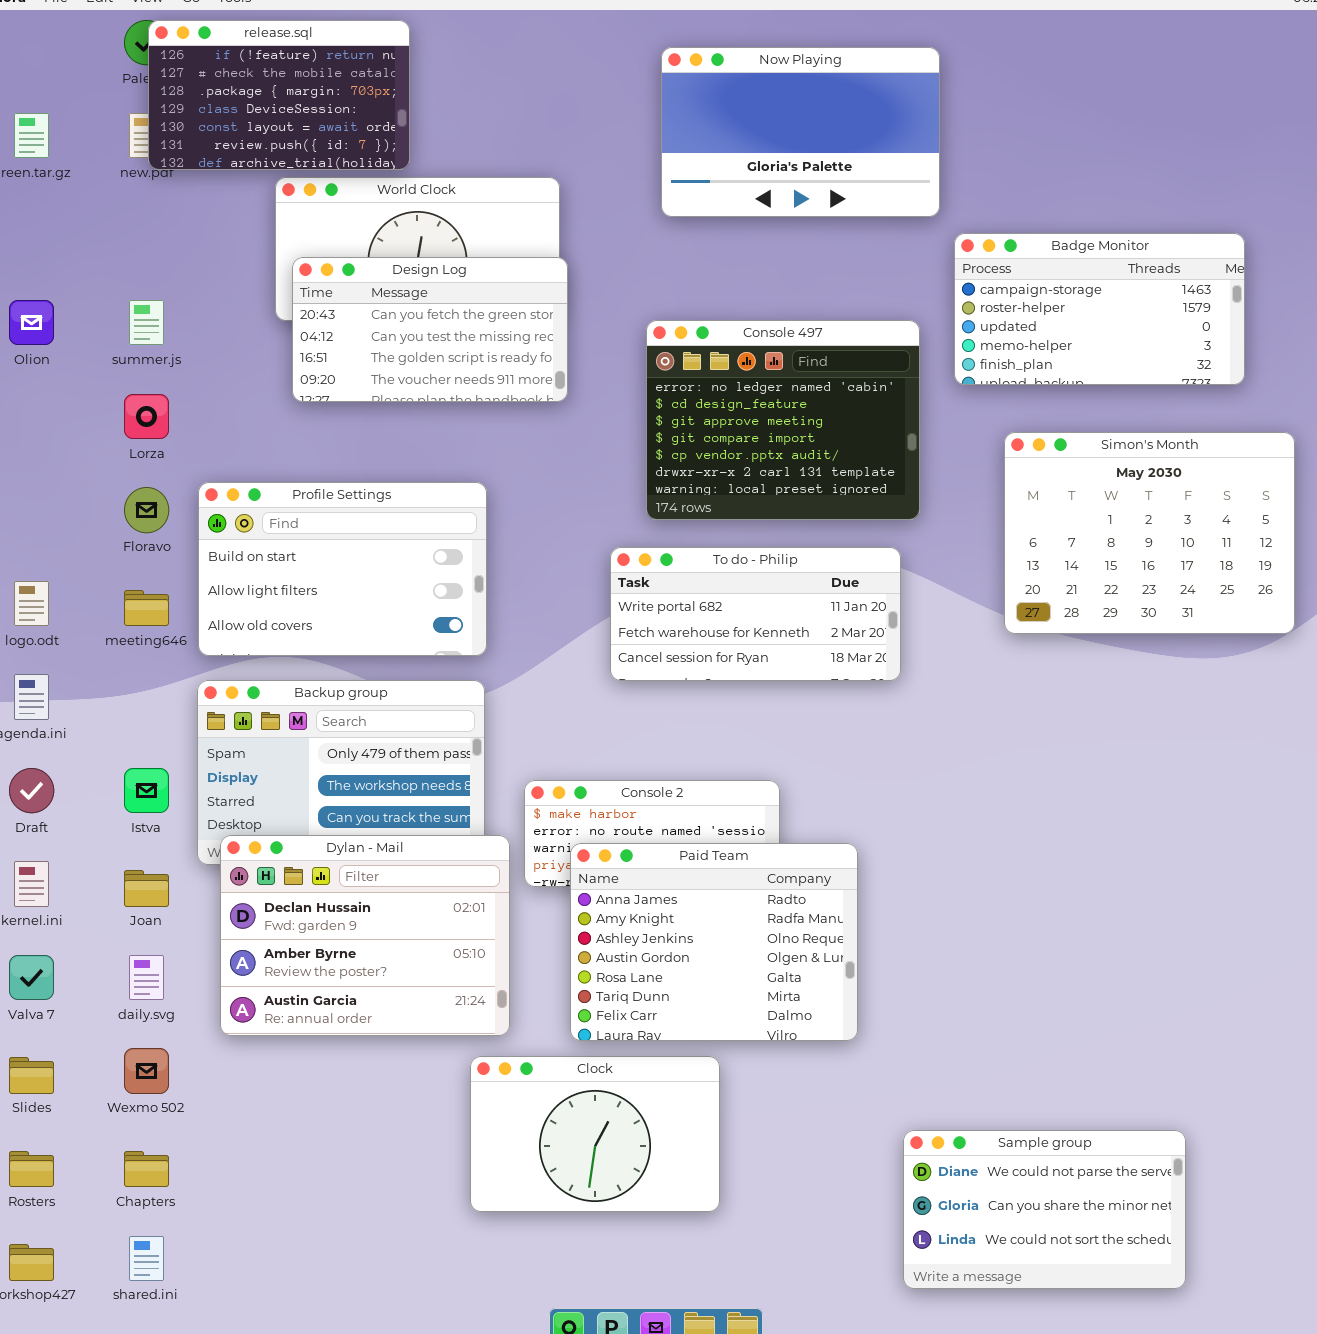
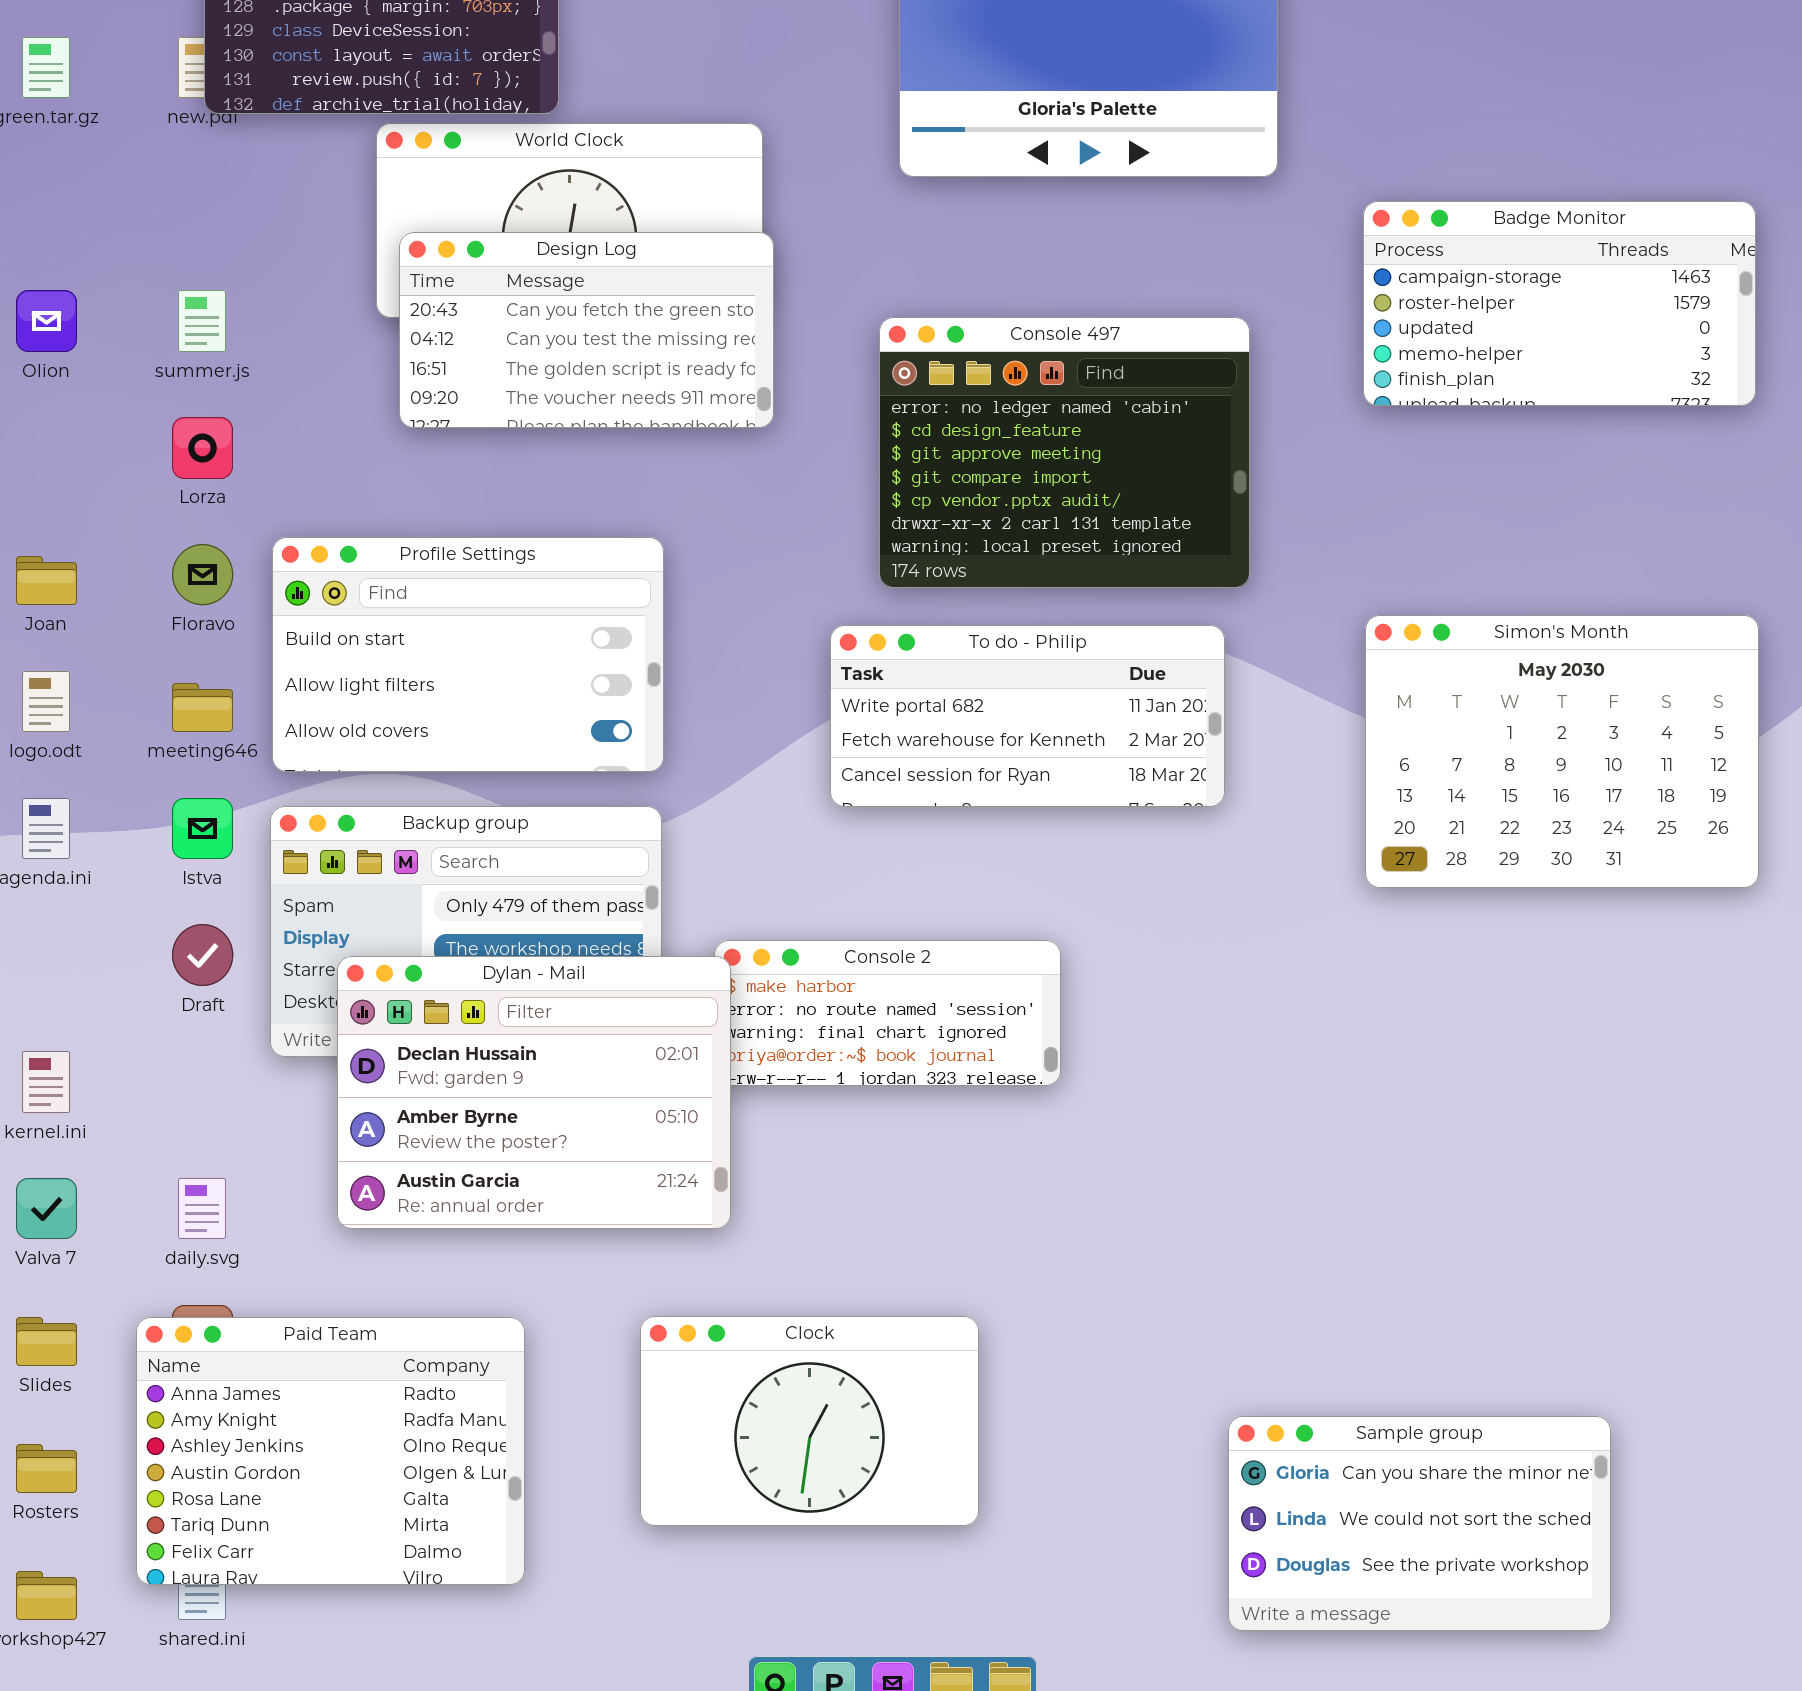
Badge Monitor: [954,233,1245,385] -> [1363,201,1756,406], moved
Simon's Month: [1004,432,1295,634] -> [1365,615,1759,888], moved
Draft: [9,768,54,813] -> [172,924,233,986], moved
Istva: [124,768,169,813] -> [172,798,233,859], moved
Dylan - Mail: [220,835,510,1036] -> [337,956,731,1229], moved
Paid Team: [570,843,858,1041] -> [136,1317,525,1585], moved
Joan: [124,870,169,907] -> [16,556,77,605], moved
Sample group: [903,1130,1186,1289] -> [1228,1416,1611,1631], scrolled down 1 row

